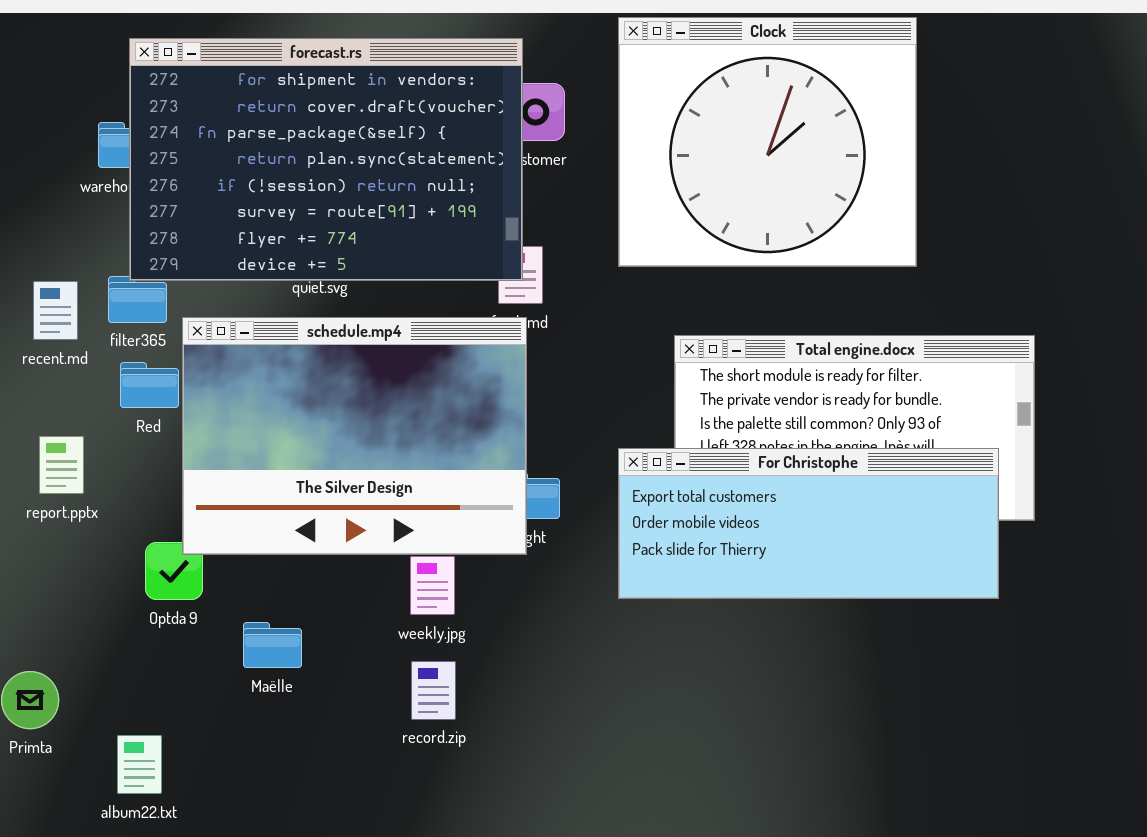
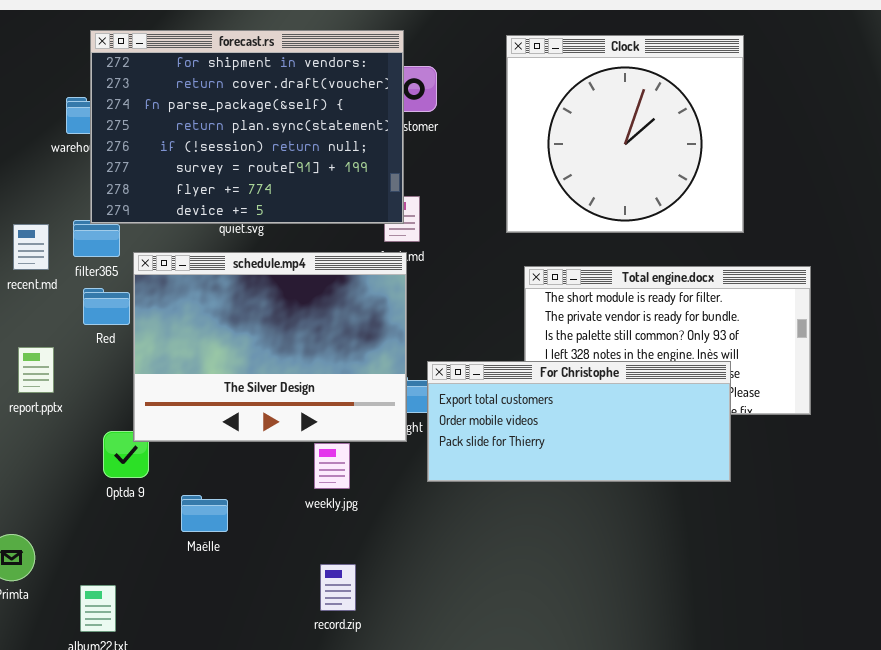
Clock: [618,17,917,267] -> [506,35,744,233], moved
For Christophe: [618,448,999,599] -> [427,361,731,482], moved
record.zip: [411,661,456,720] -> [320,564,356,611], moved

